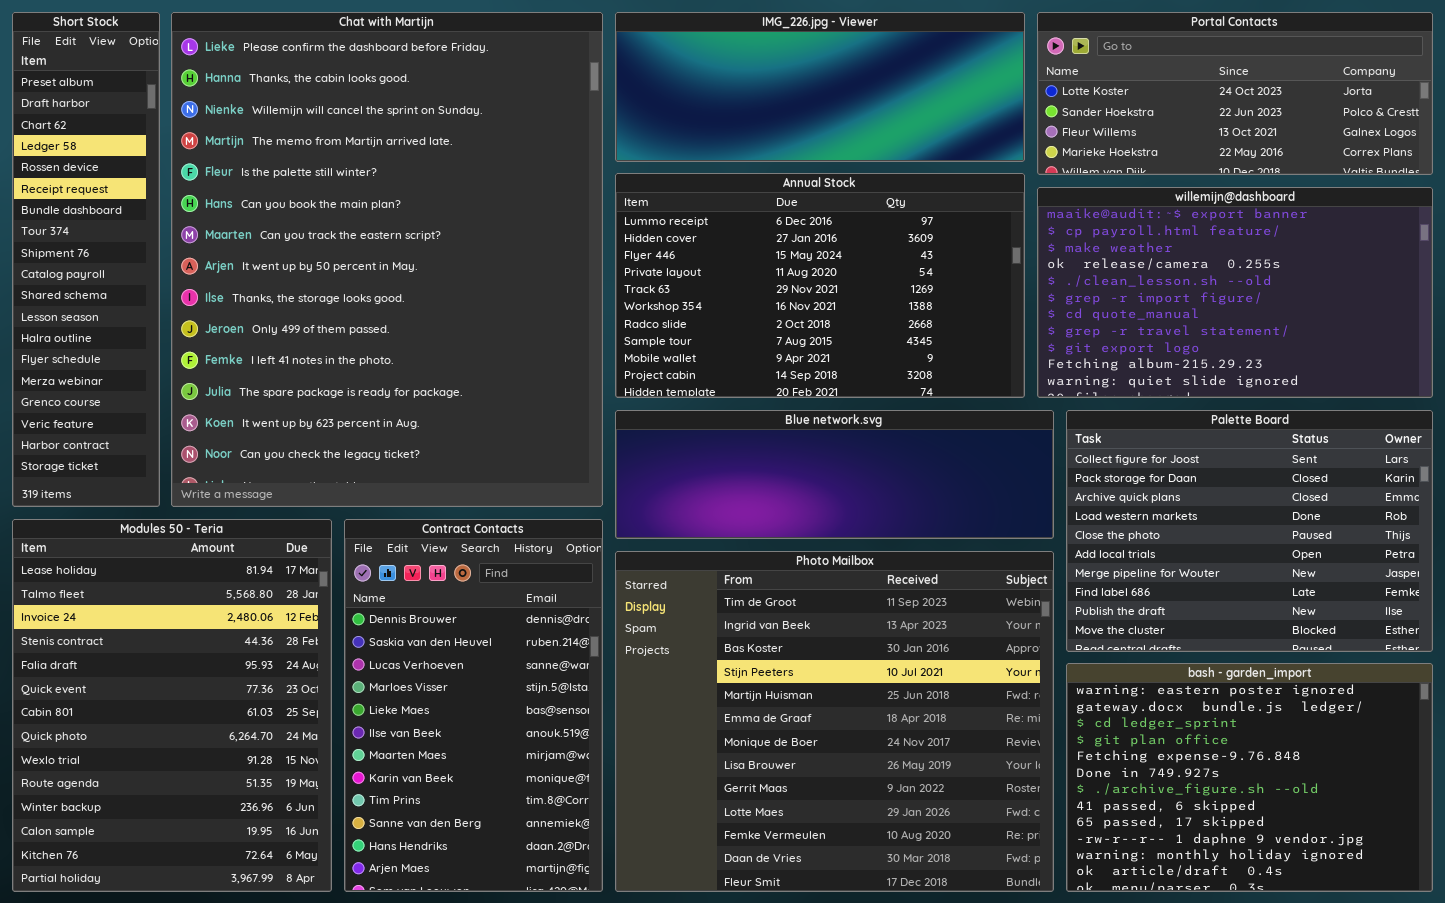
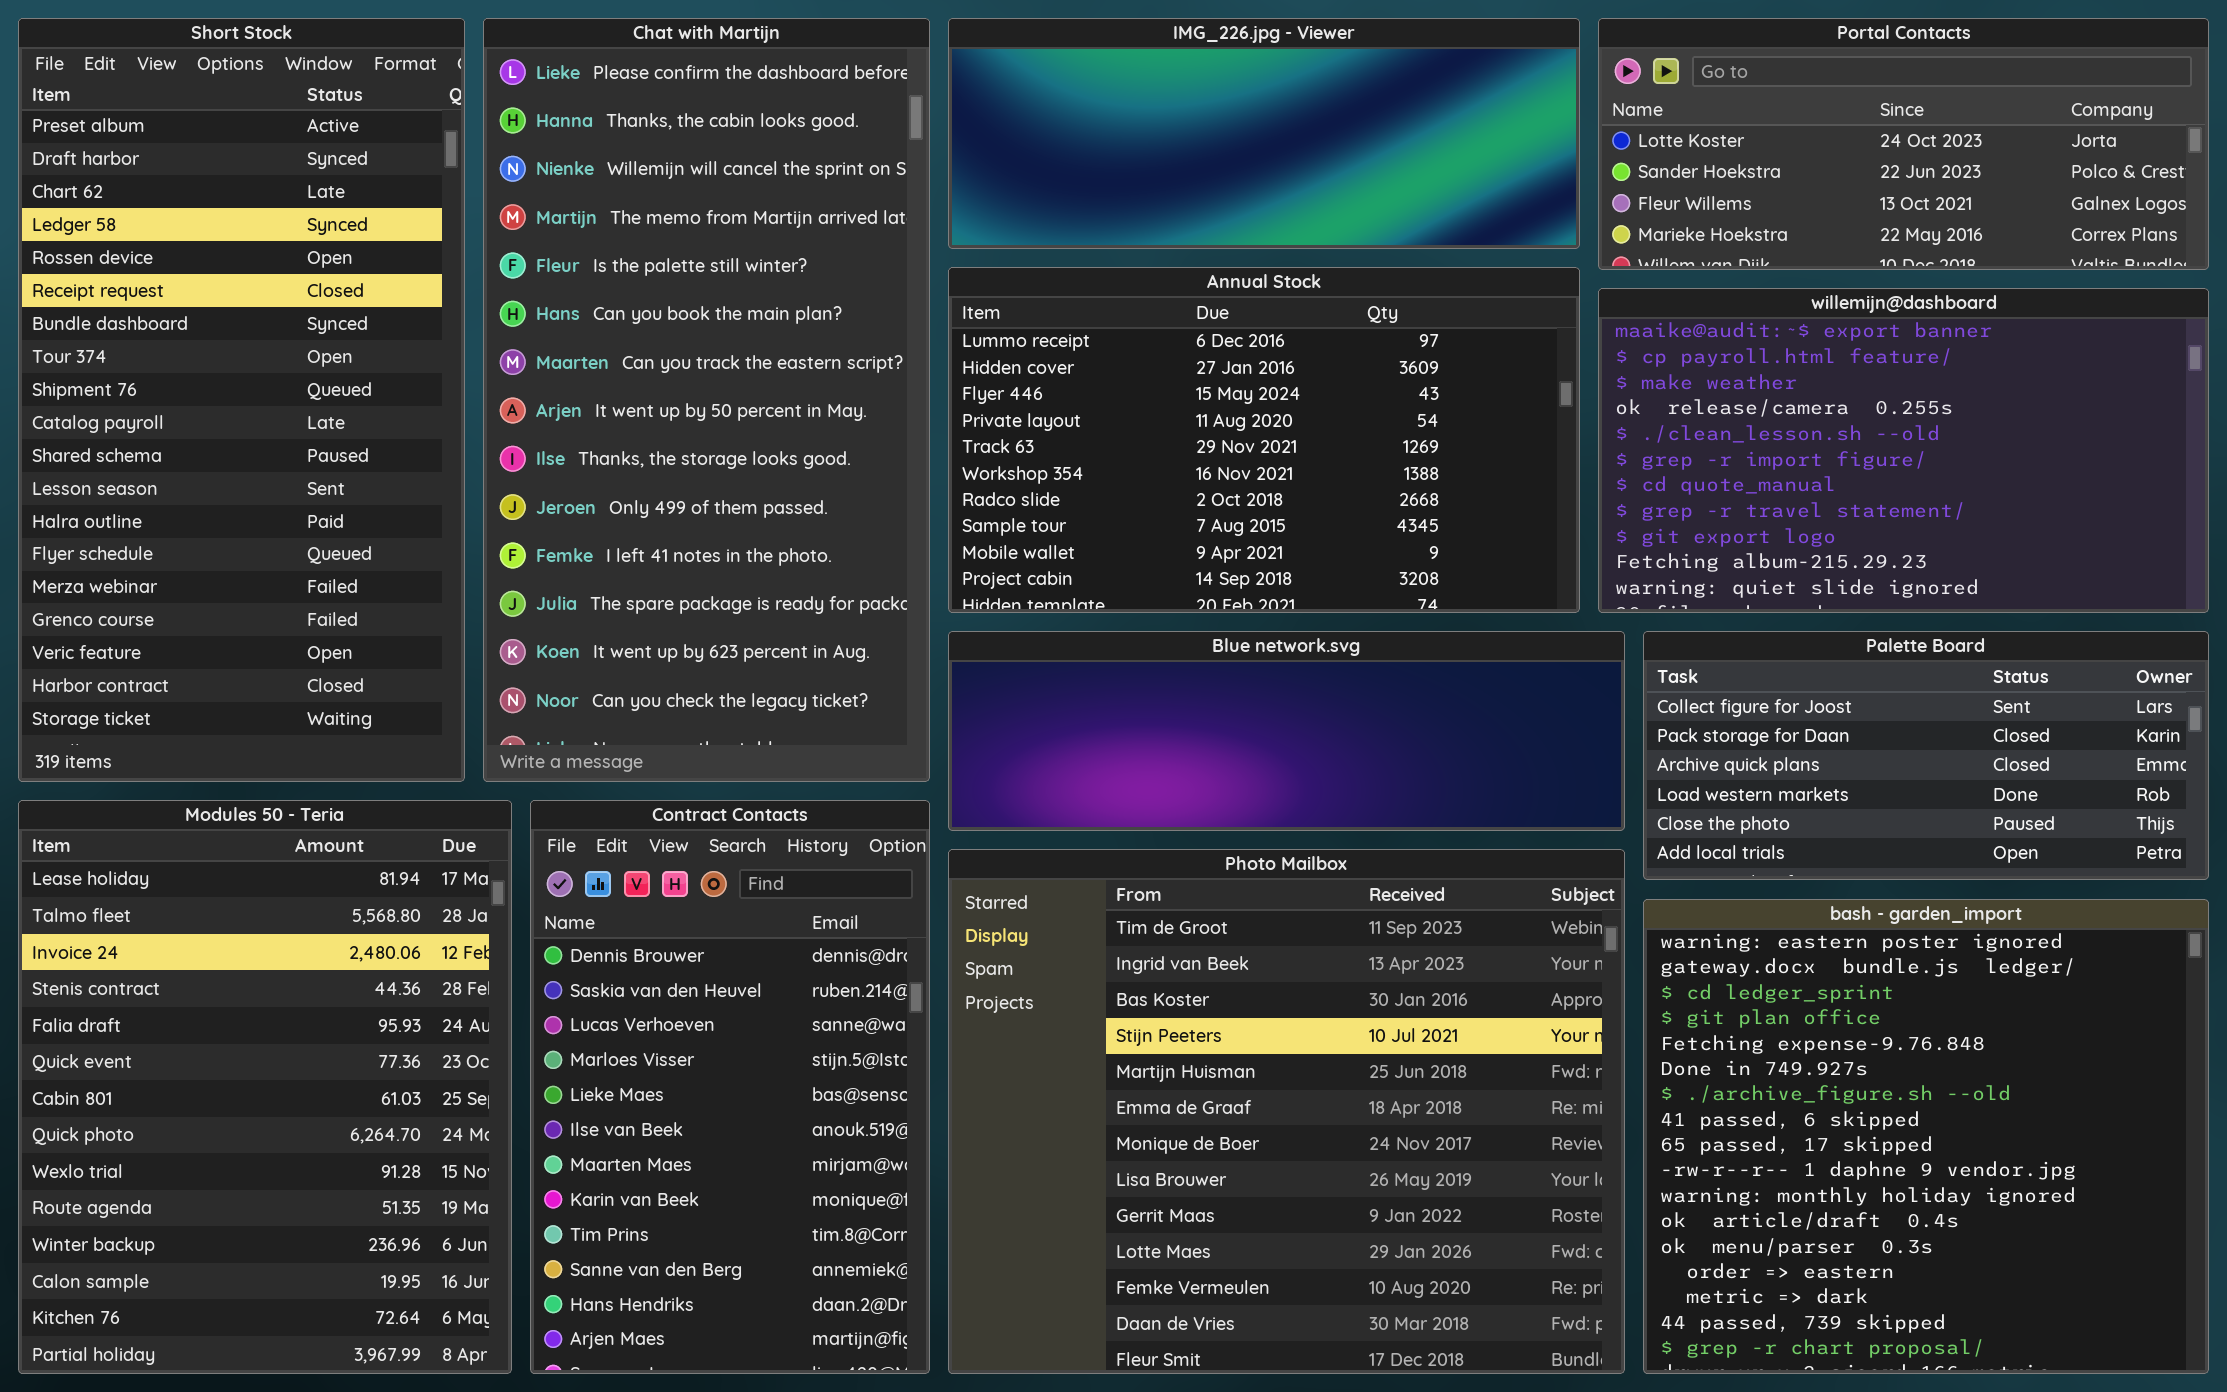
Short Stock: [12,12,160,507] -> [18,18,465,782], resized
Chat with Martijn: [171,12,603,507] -> [483,18,930,782], resized
Palette Board: [1066,410,1433,652] -> [1643,631,2209,880], resized
bash - garden_import: [1066,663,1433,892] -> [1643,899,2209,1374], resized

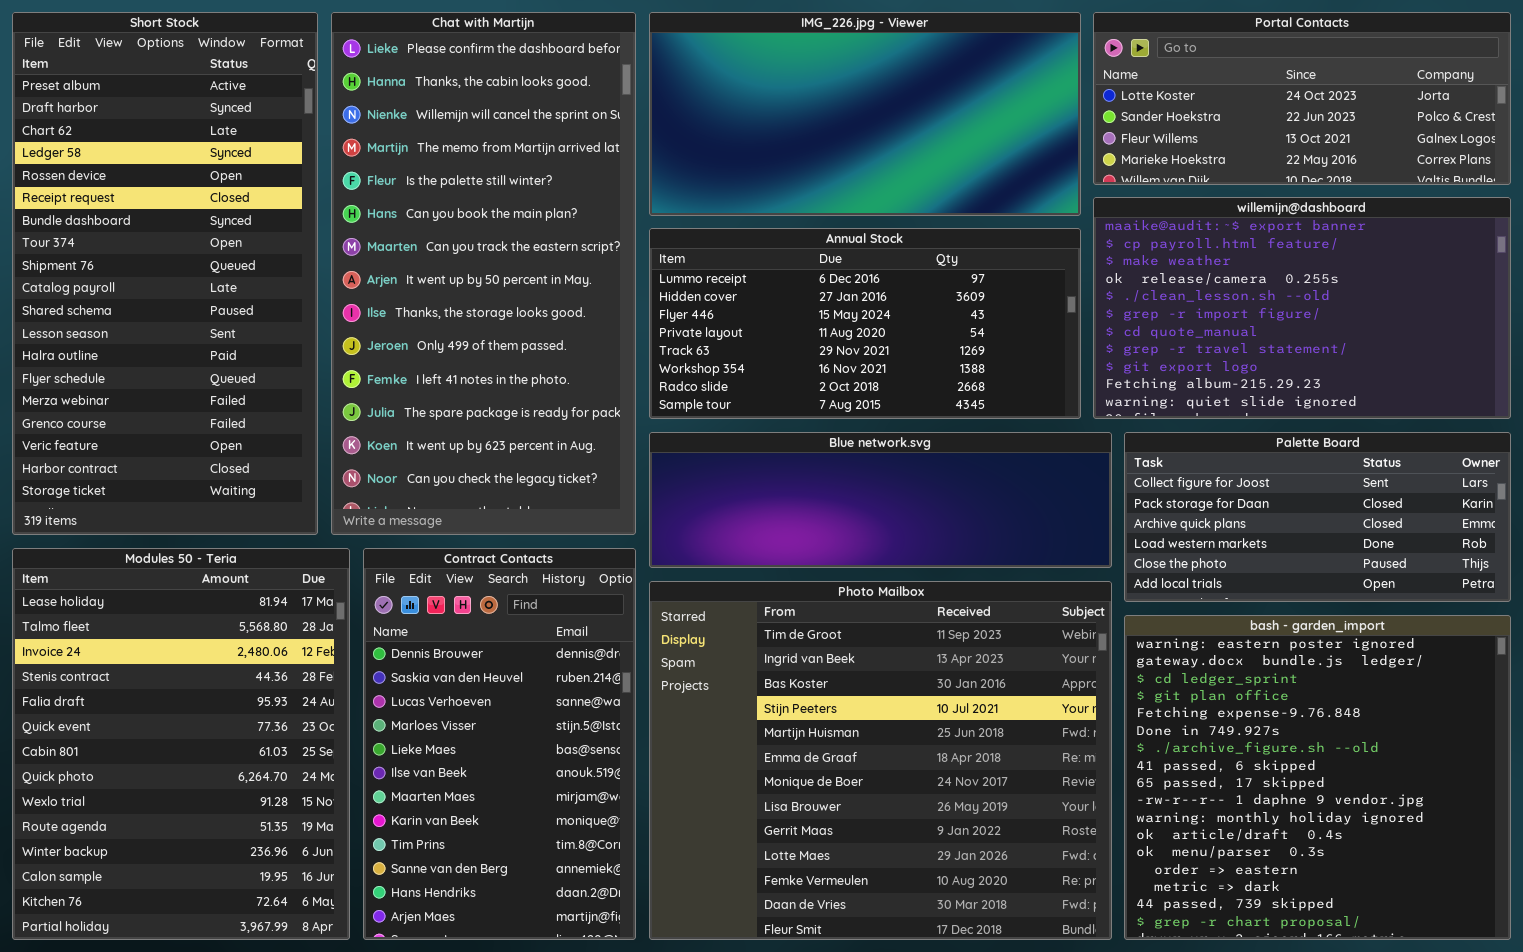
IMG_226.jpg - Viewer: [948,18,1580,249] -> [649,12,1081,216], resized
Annual Stock: [948,267,1580,613] -> [649,228,1081,419], resized

